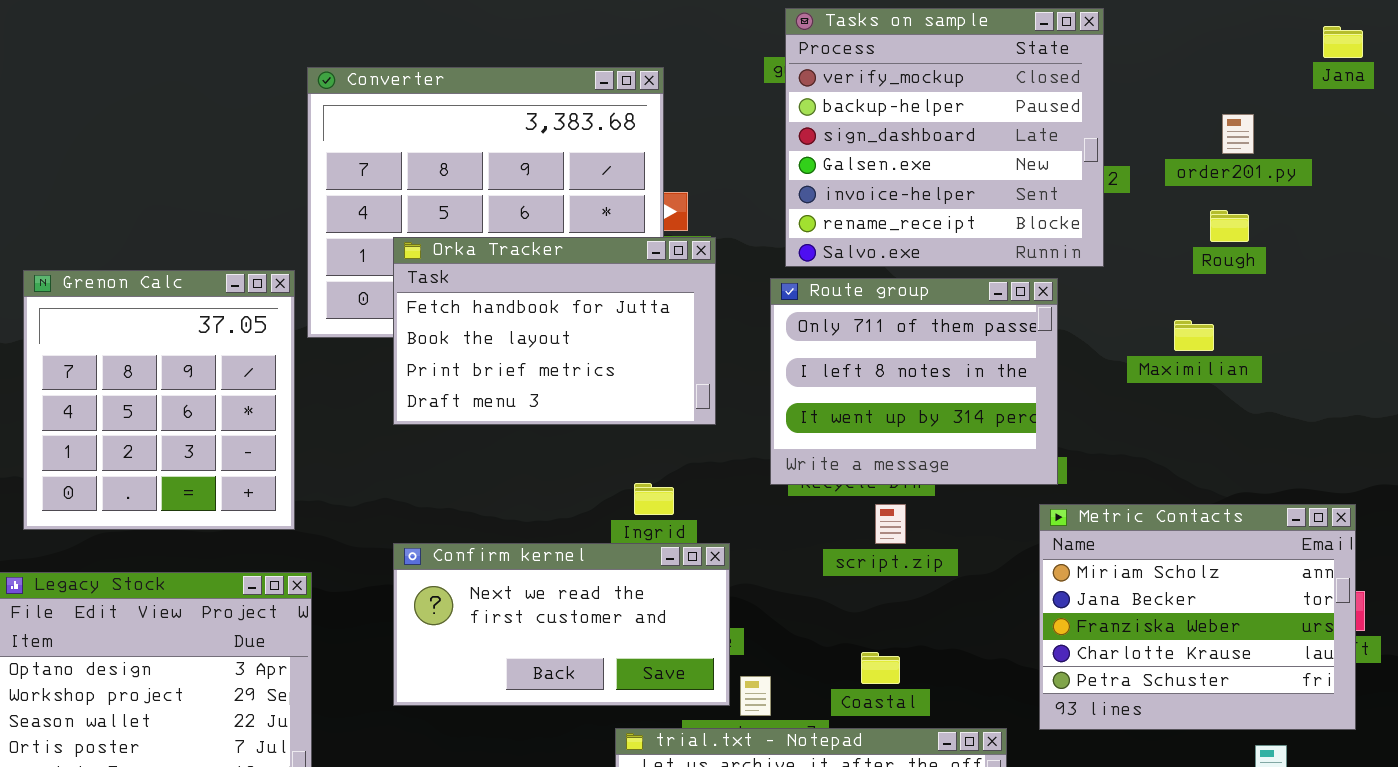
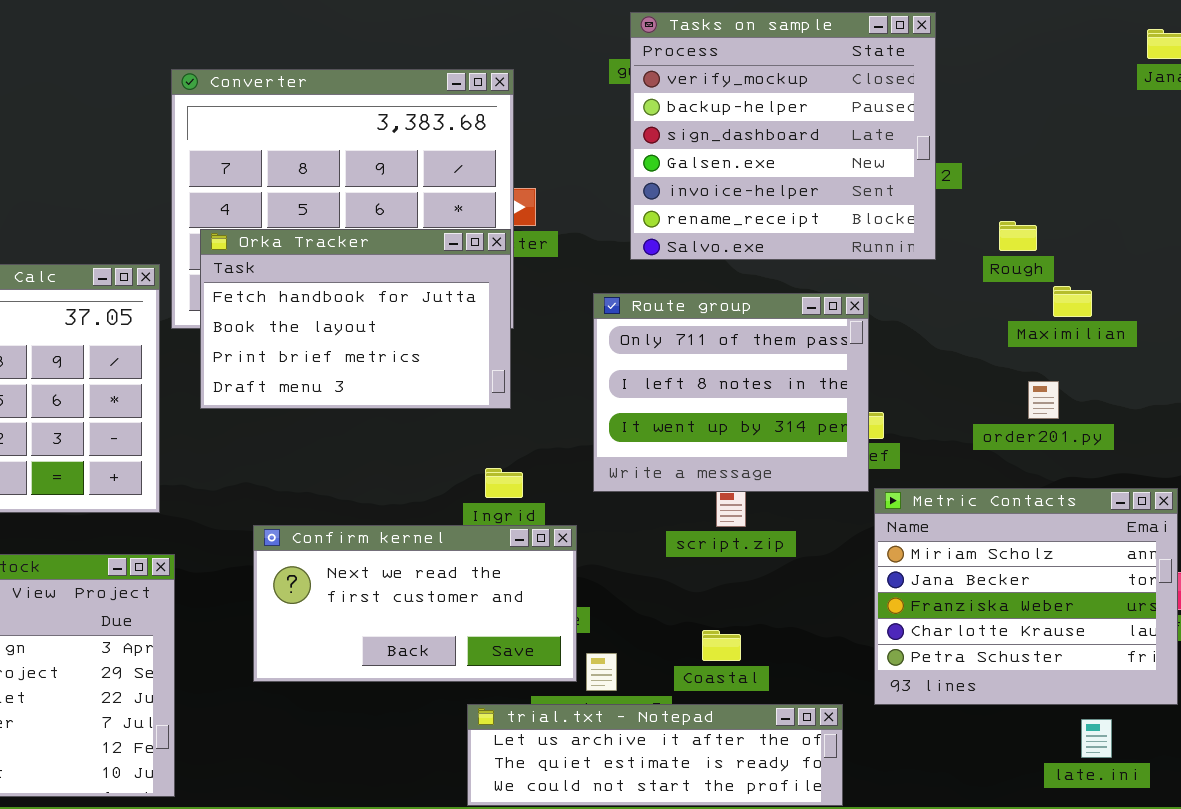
order201.py: [1222,114,1254,154] -> [1028,381,1059,419], moved
Rough: [1210,210,1249,242] -> [999,221,1037,251], moved
Orka Tracker: [393,237,716,425] -> [200,229,511,409], moved
Route group: [770,278,1058,485] -> [593,293,869,492], moved
Maximilian: [1174,320,1214,351] -> [1053,286,1092,317], moved

